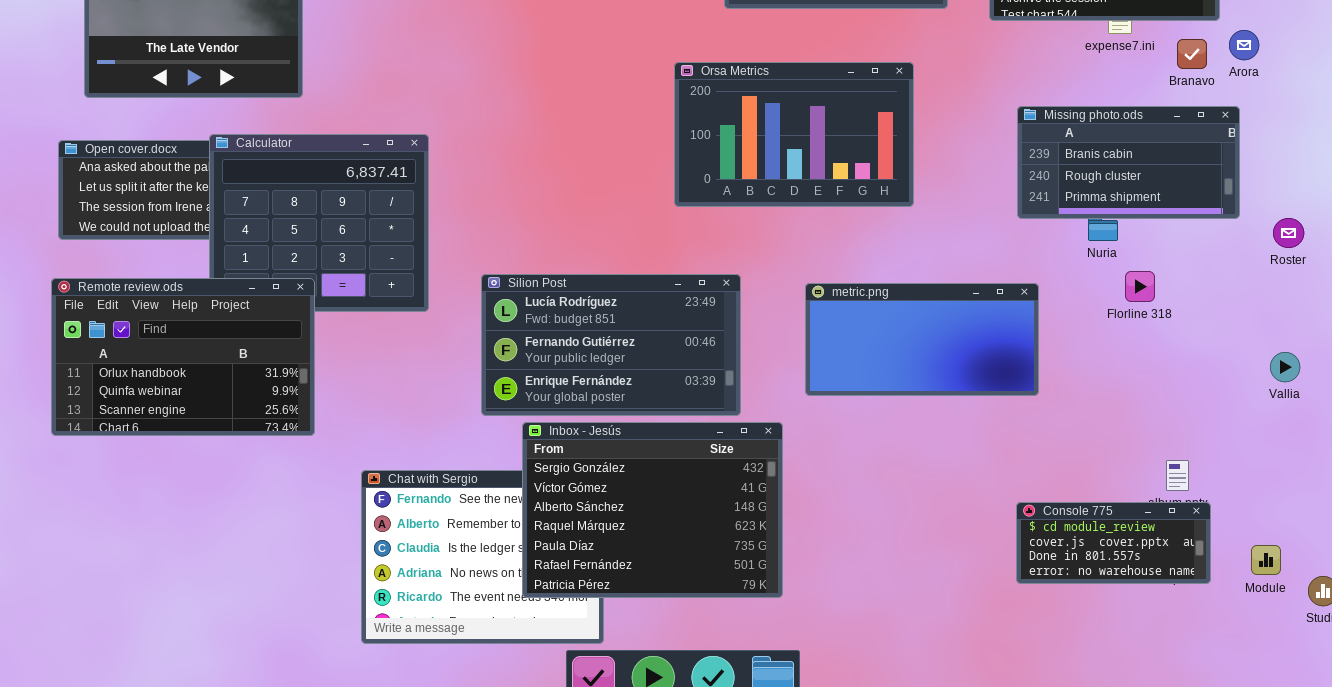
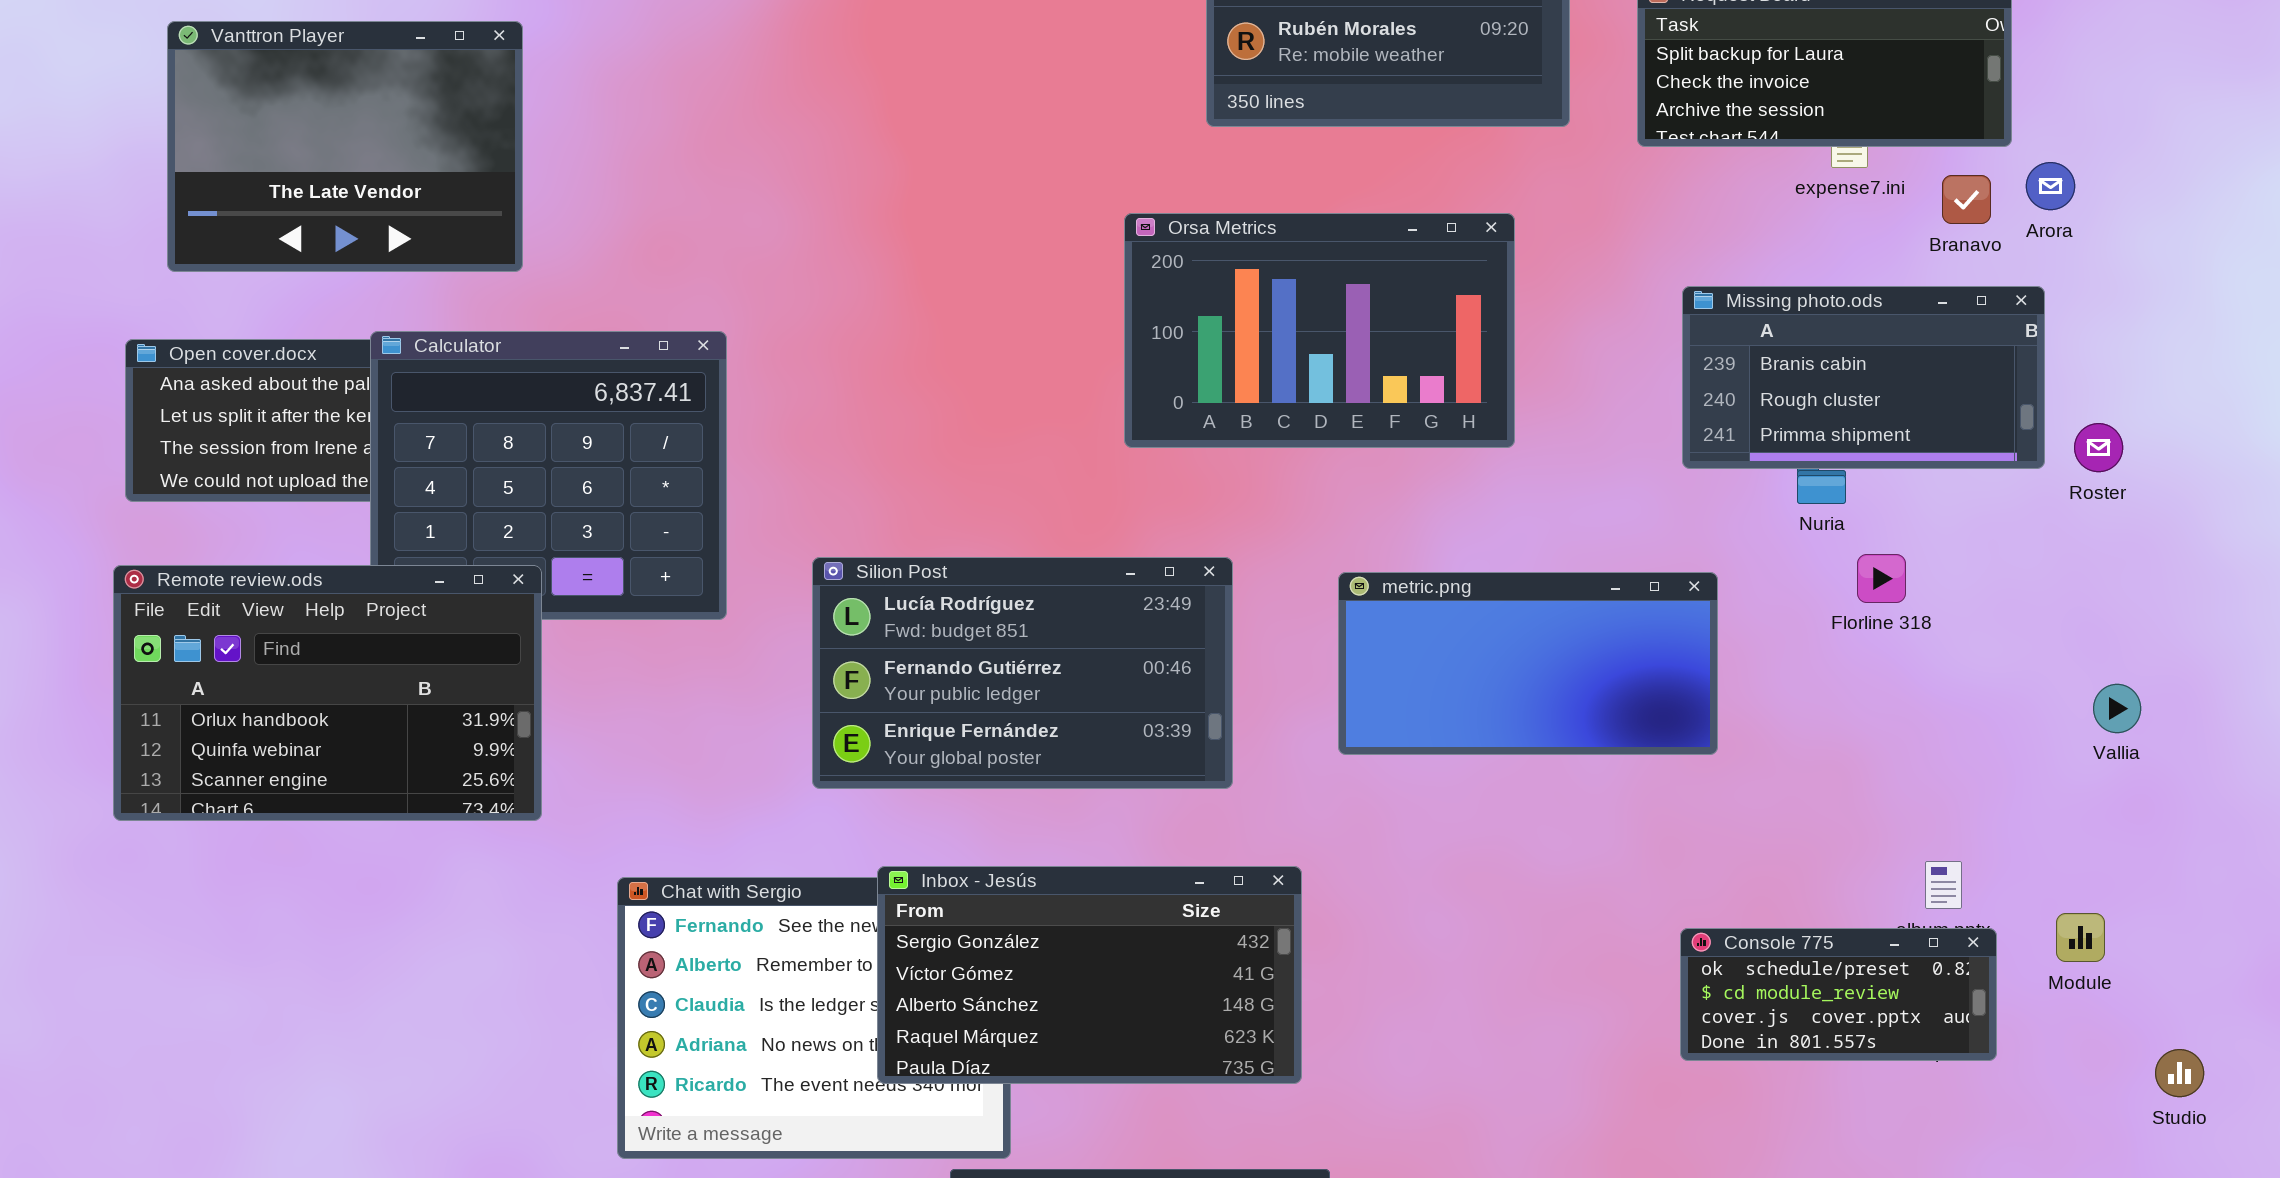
Roster: [1273,218,1304,248] -> [2074,423,2123,472], moved
Inbox - Jesús: [522,422,783,598] -> [877,866,1302,1084], resized
Console 775: [1016,502,1211,584] -> [1680,928,1997,1061], scrolled up 1 row
Module: [1251,545,1281,575] -> [2056,913,2105,962], moved

